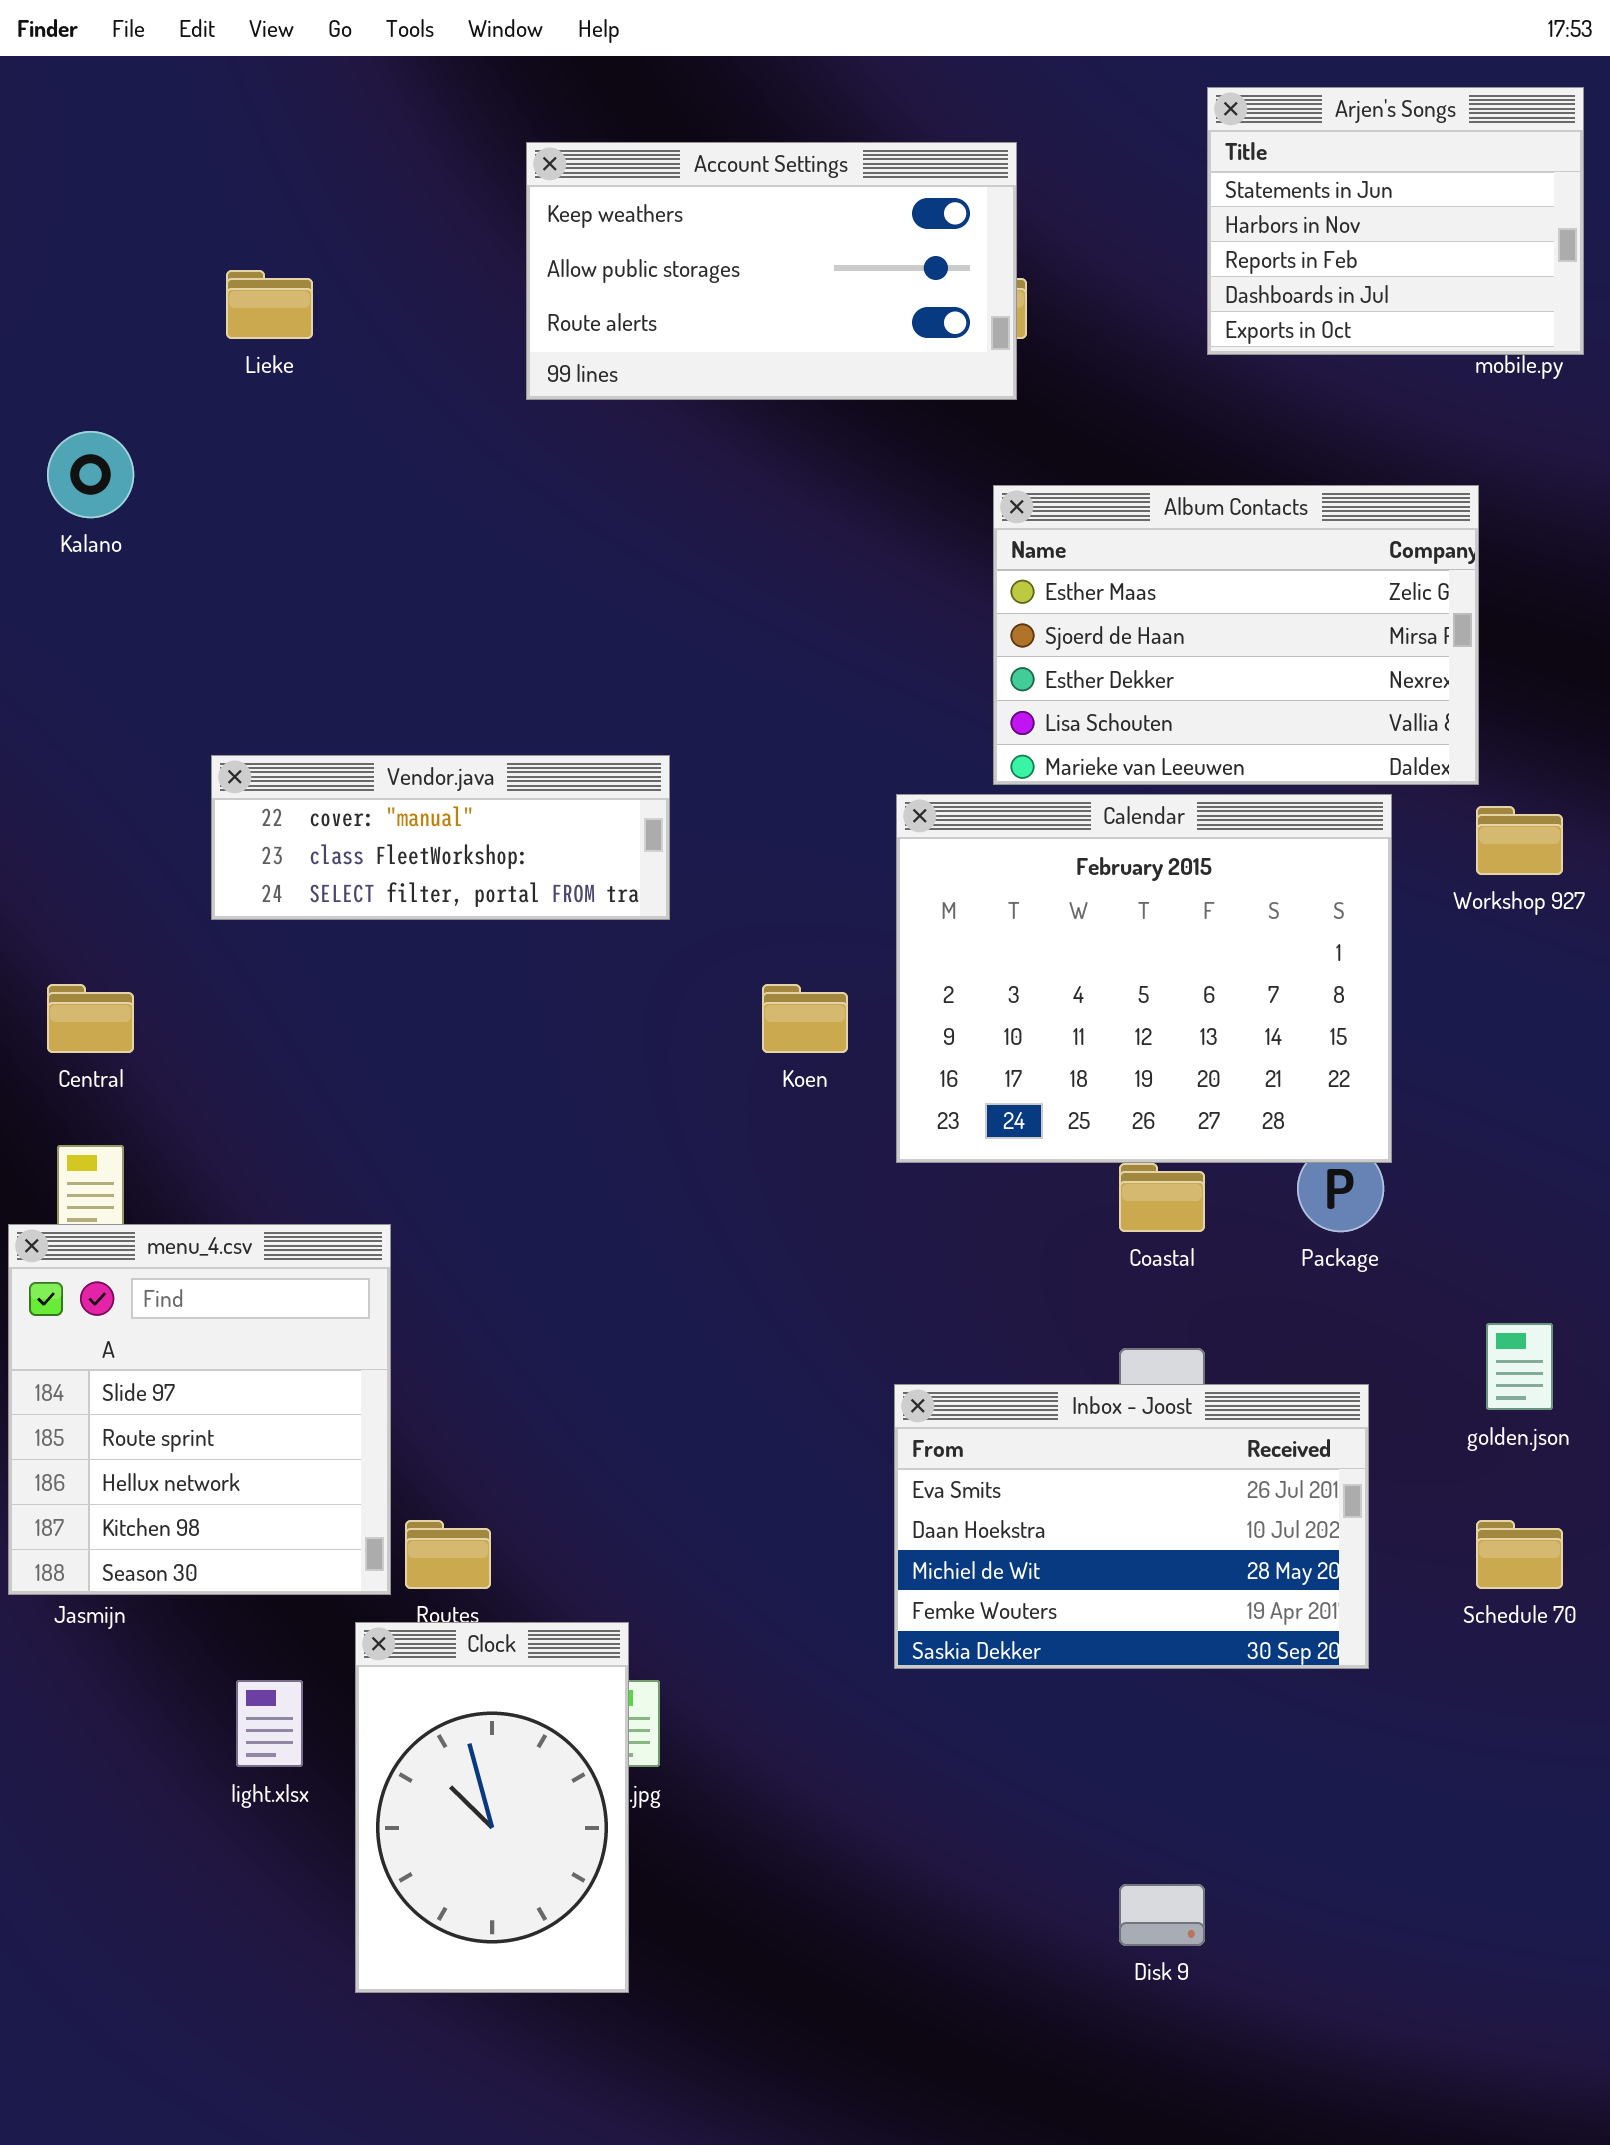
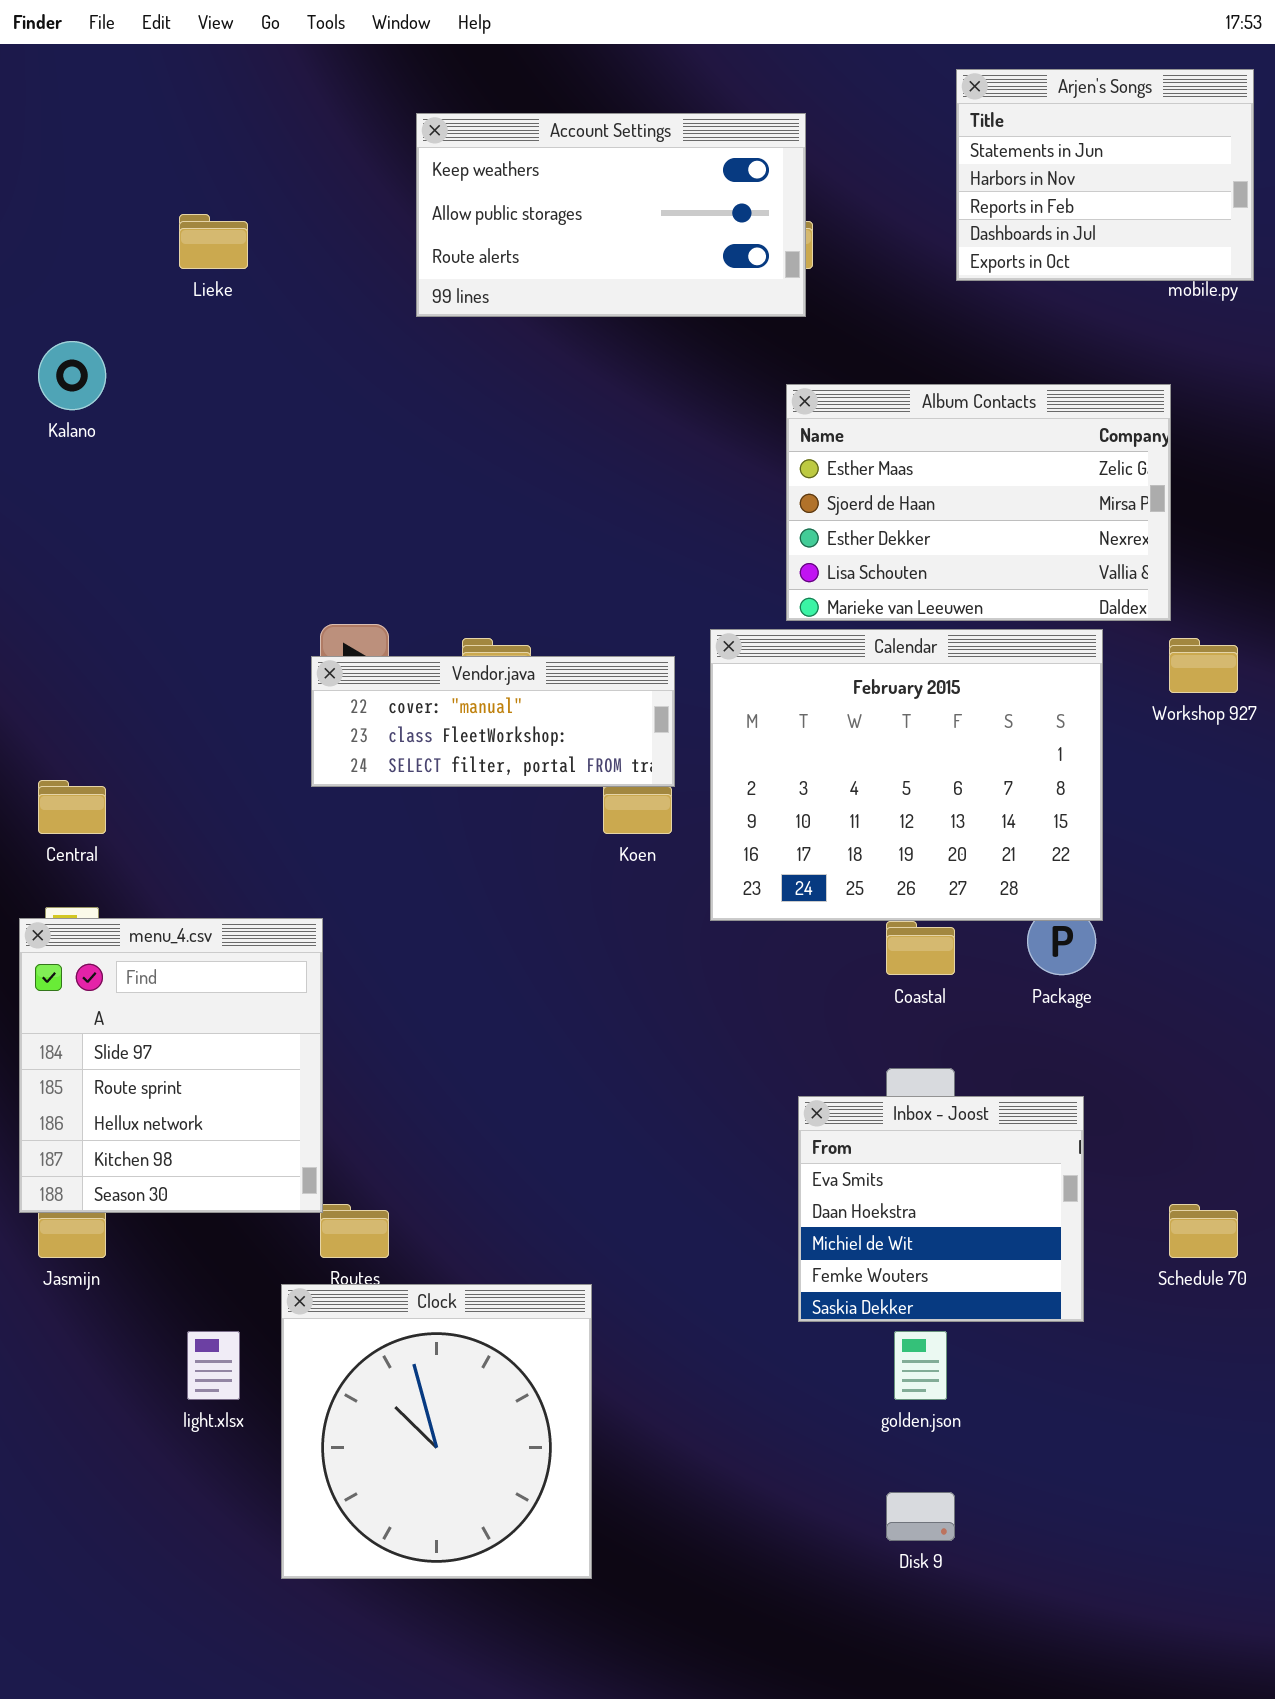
Vendor.java: [211,755,670,920] -> [311,656,675,787], moved
menu_4.csv: [8,1224,391,1595] -> [19,918,323,1213], moved
golden.json: [1486,1323,1553,1410] -> [894,1331,947,1400], moved
Inbox - Joost: [894,1384,1369,1669] -> [798,1096,1084,1322], resized
Clock: [355,1622,629,1993] -> [281,1284,592,1579], resized

